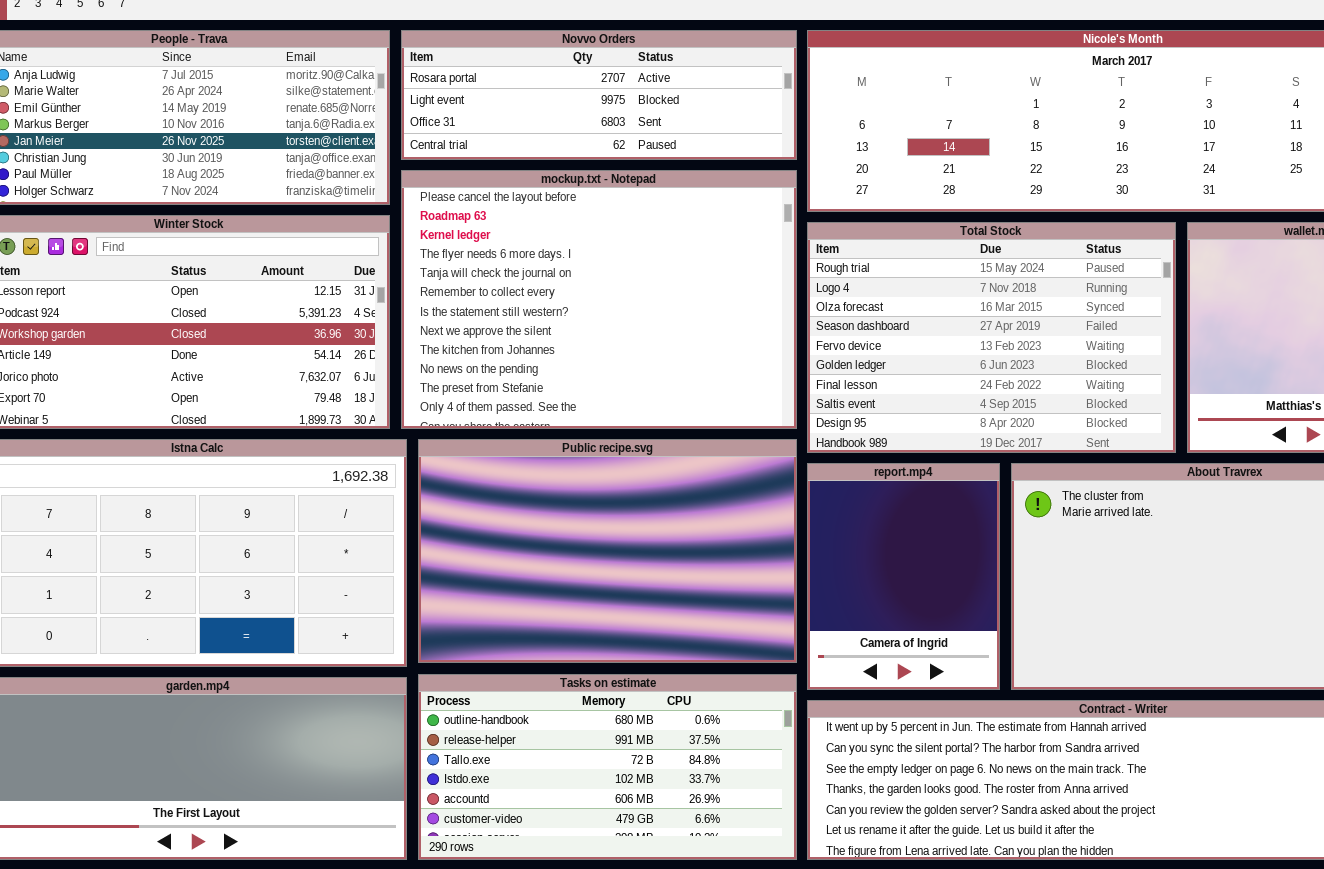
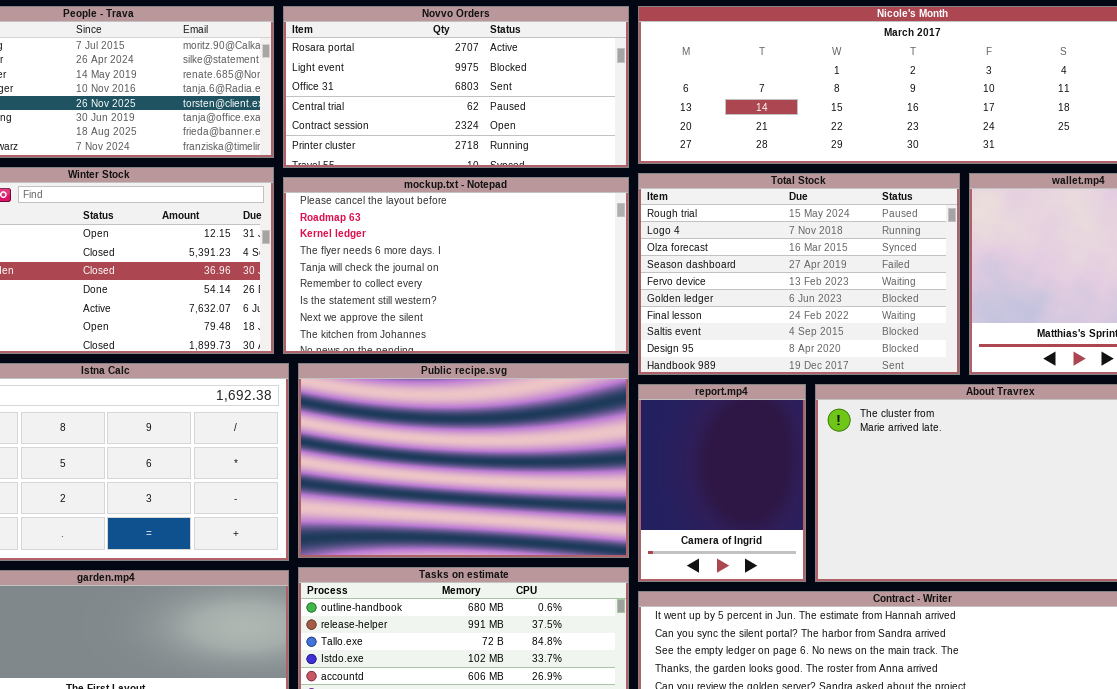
Novvo Orders: [401,30,797,160] -> [283,6,629,168], resized
mockup.txt - Notepad: [401,170,797,429] -> [283,177,629,354], resized

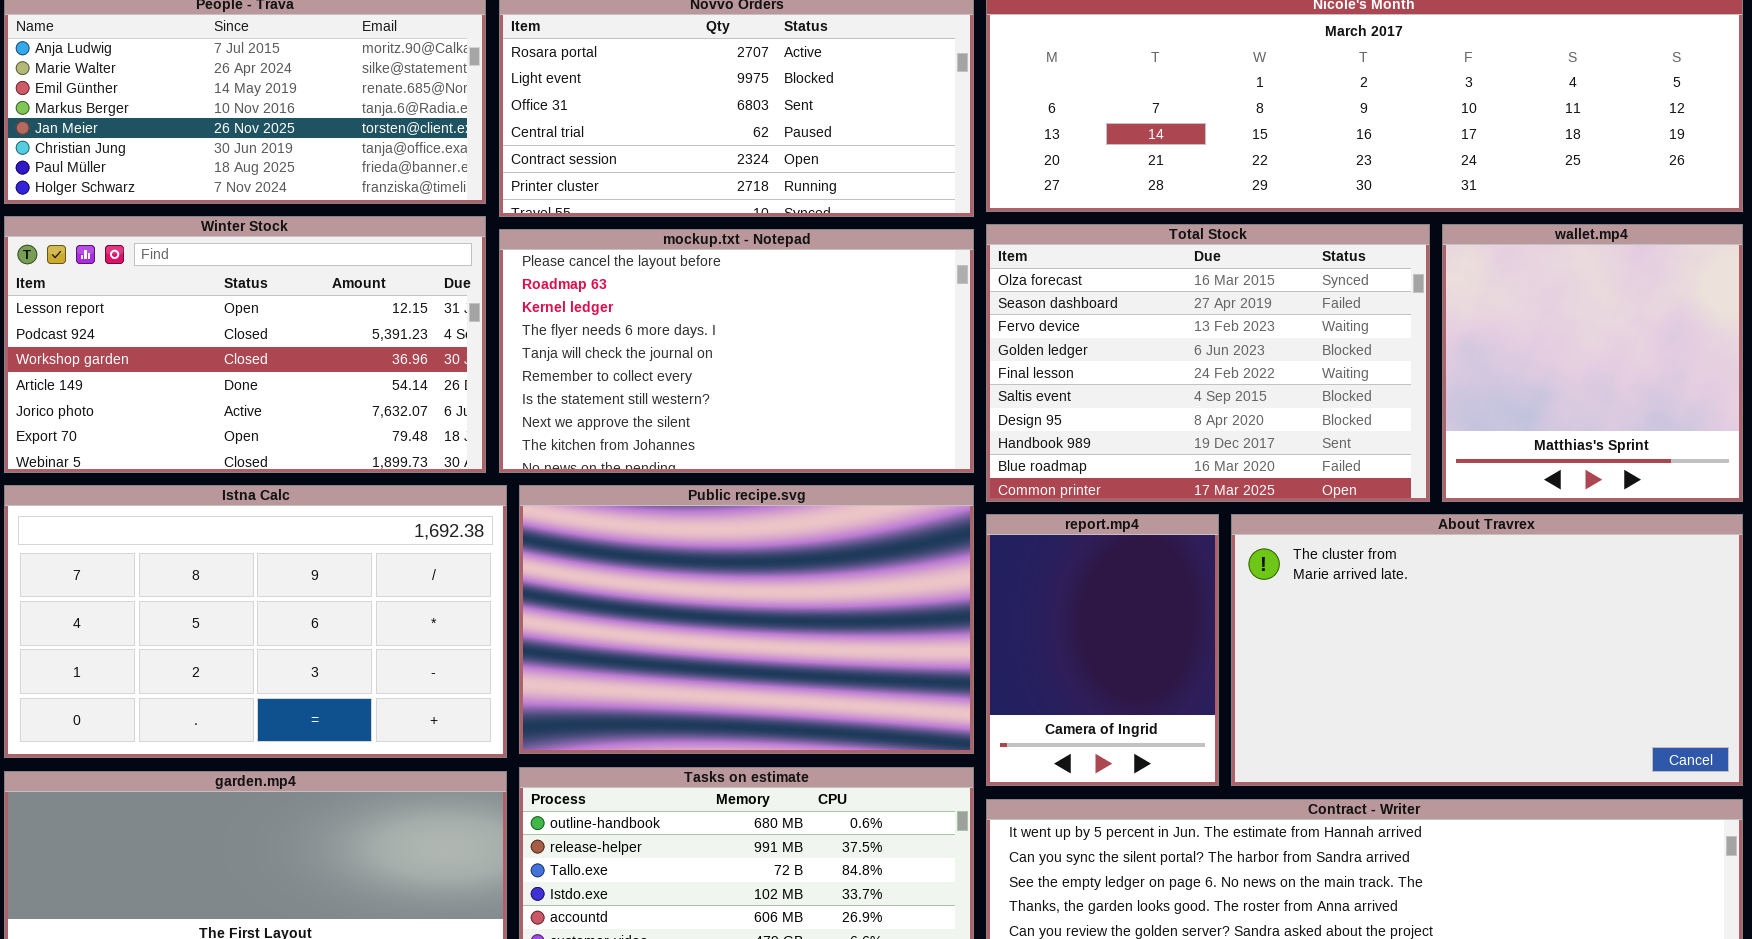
Total Stock: [638,173,960,375] -> [986,224,1430,502], scrolled down 2 rows

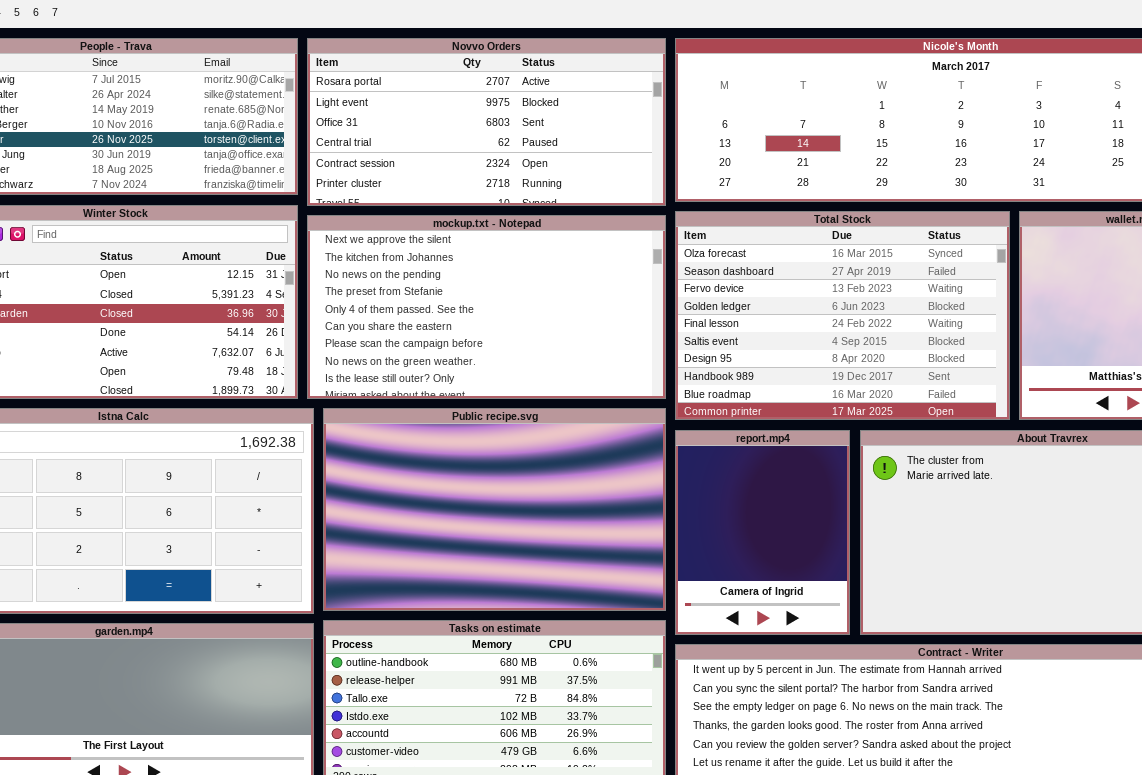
mockup.txt - Notepad: [499,229,974,473] -> [307,215,666,399], scrolled down 7 rows

